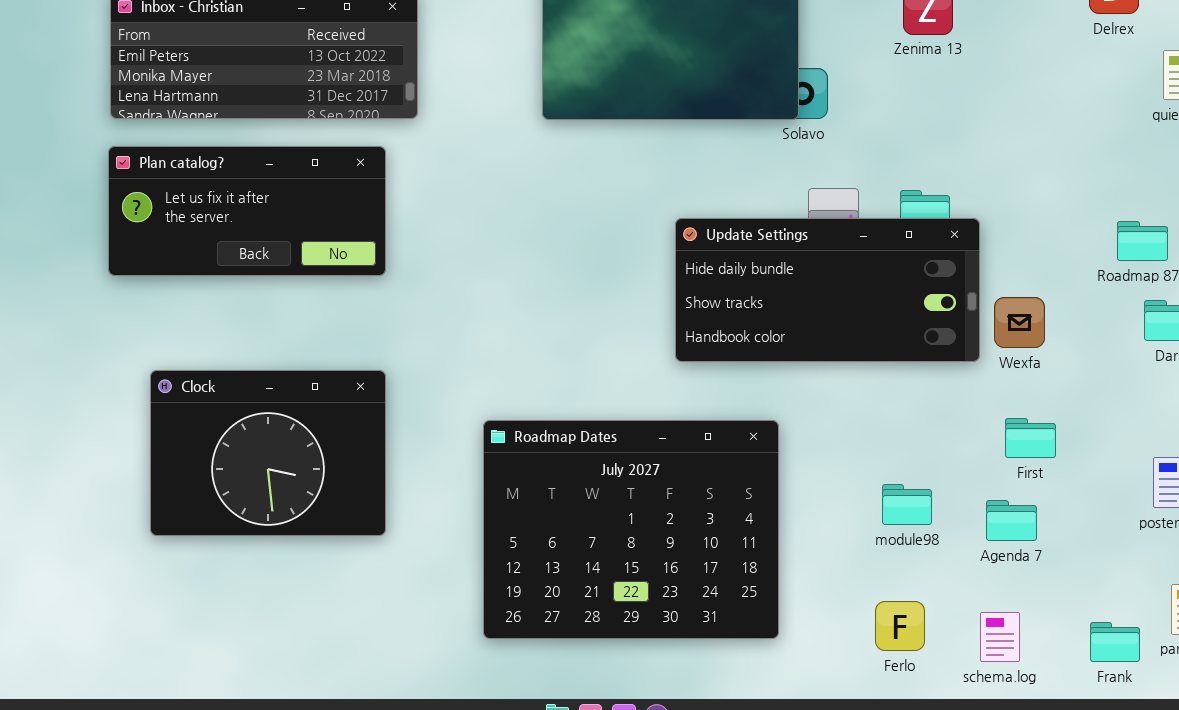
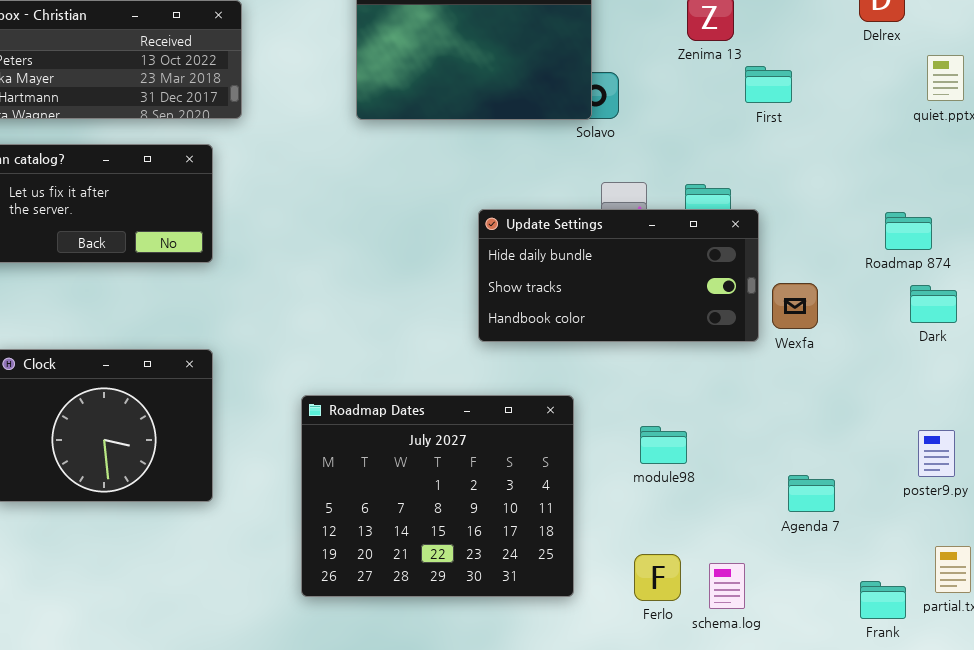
First: [1005,418,1056,458] -> [745,66,792,103], moved
module98: [882,484,932,525] -> [640,426,687,464], moved
Agenda 7: [986,500,1037,541] -> [788,475,835,512], moved
Ferlo: [875,601,925,651] -> [634,554,681,601], moved
schema.log: [980,612,1020,662] -> [709,563,745,609], moved

